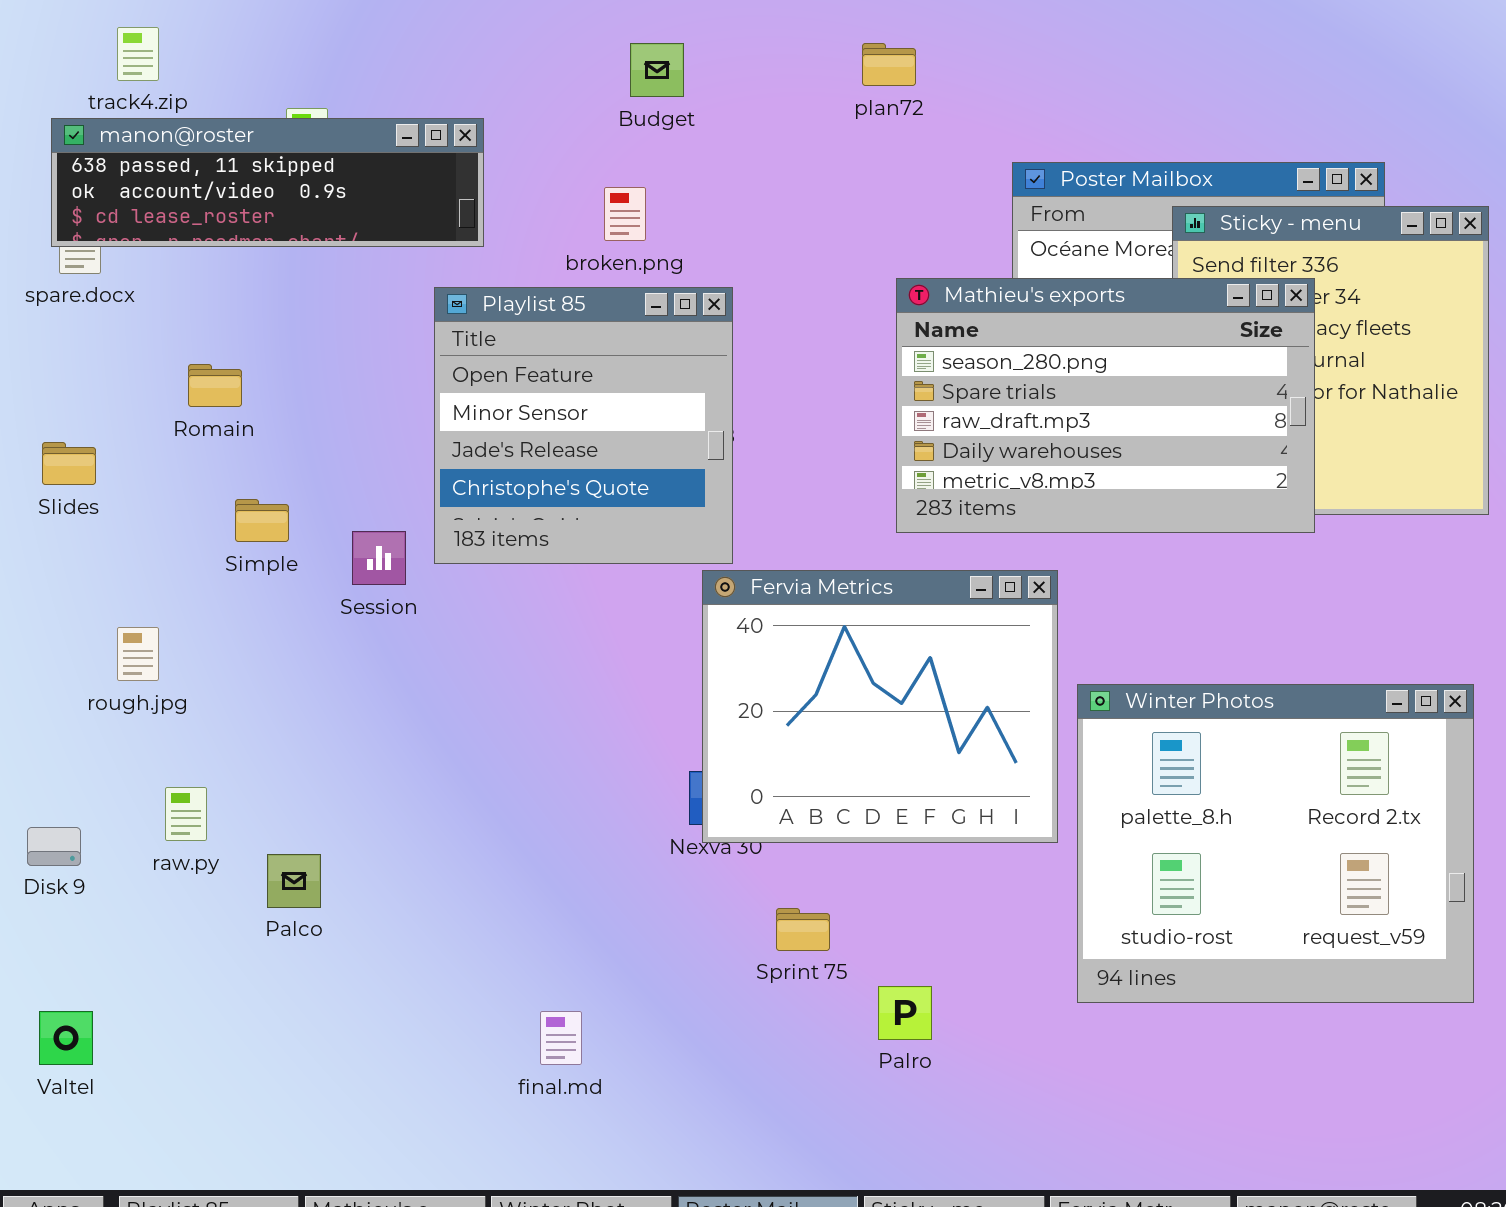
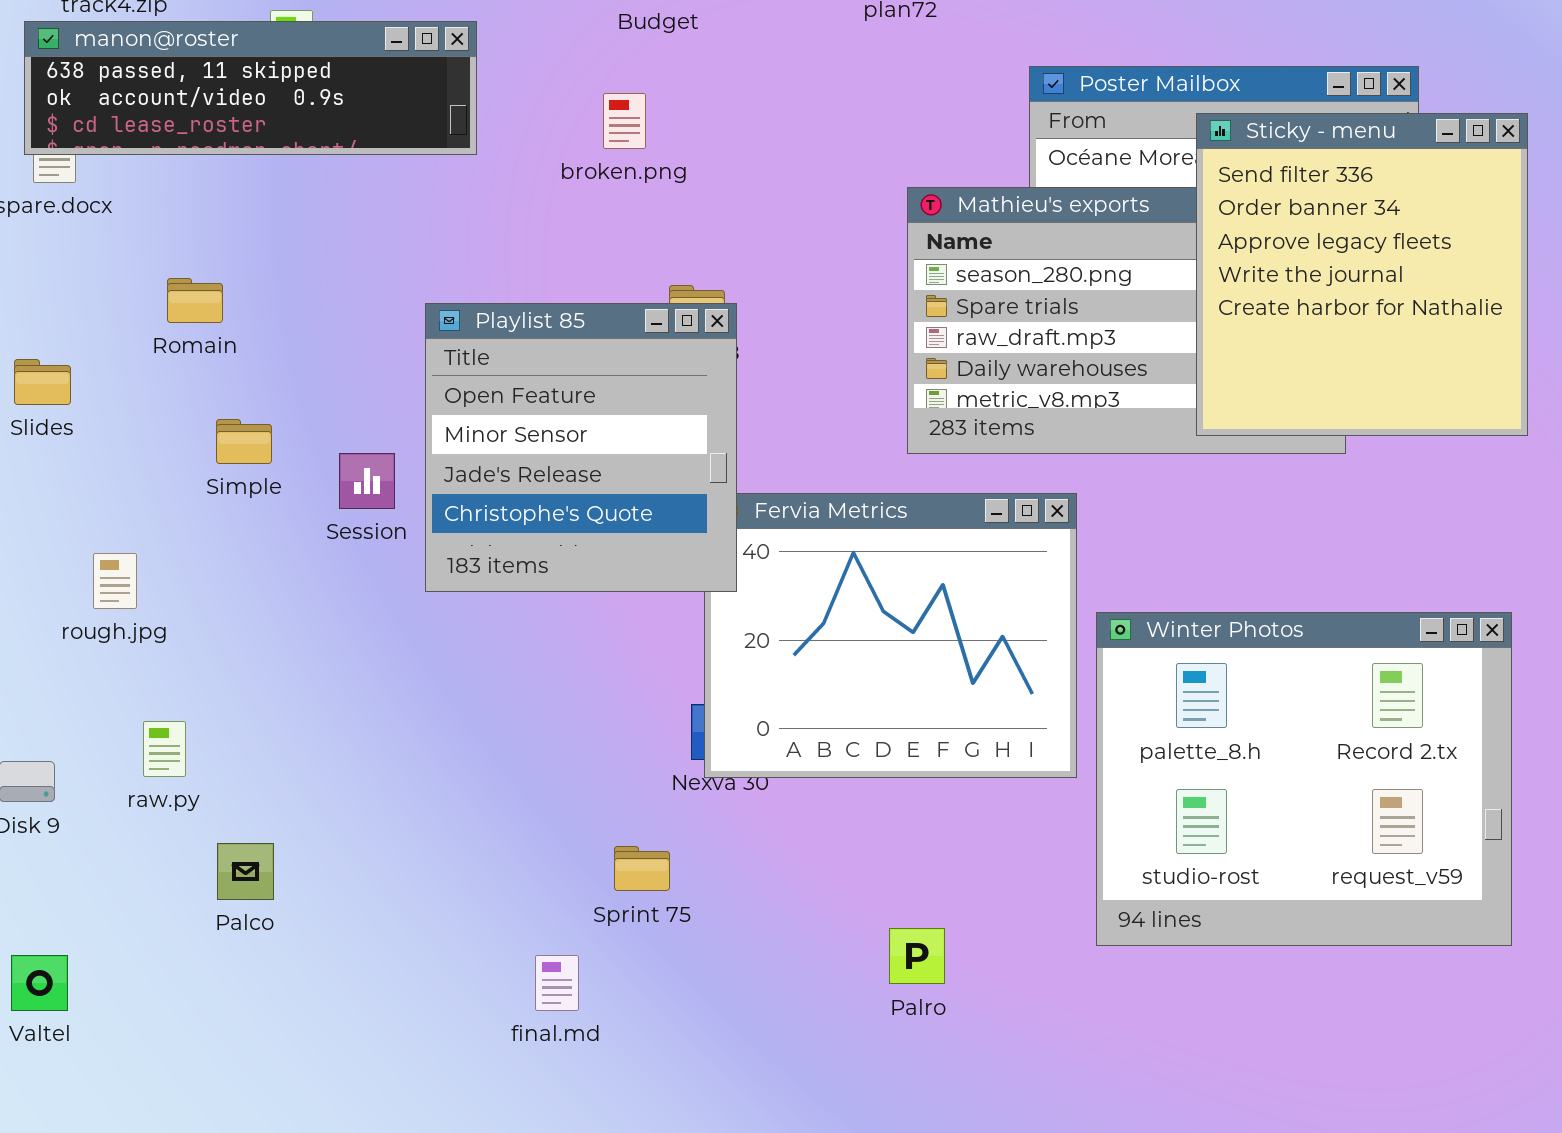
Sticky - menu: [1172,206,1489,515] -> [1196,113,1528,436], raised
Playlist 85: [434,287,733,564] -> [425,303,737,592], moved
Palco: [267,854,321,908] -> [217,843,274,900], moved
Sprint 75: [776,908,830,951] -> [614,846,670,891], moved

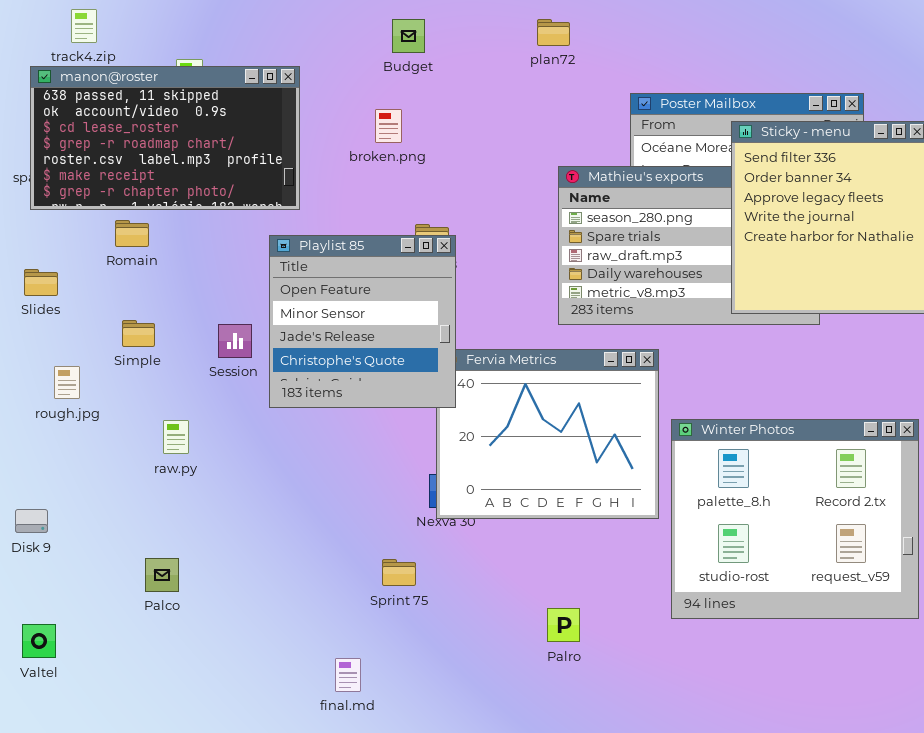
manon@roster: [24,21,477,155] -> [30,66,300,210], resized
Simple: [216,419,272,464] -> [122,320,155,347], moved
rough.jpg: [93,553,137,609] -> [54,366,80,399], moved
raw.py: [143,721,186,777] -> [163,420,189,454], moved
final.md: [535,955,579,1011] -> [335,658,361,692], moved

